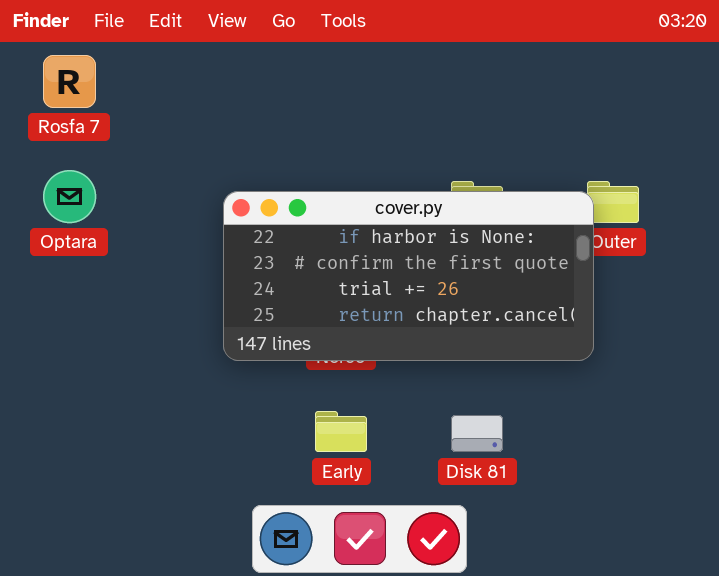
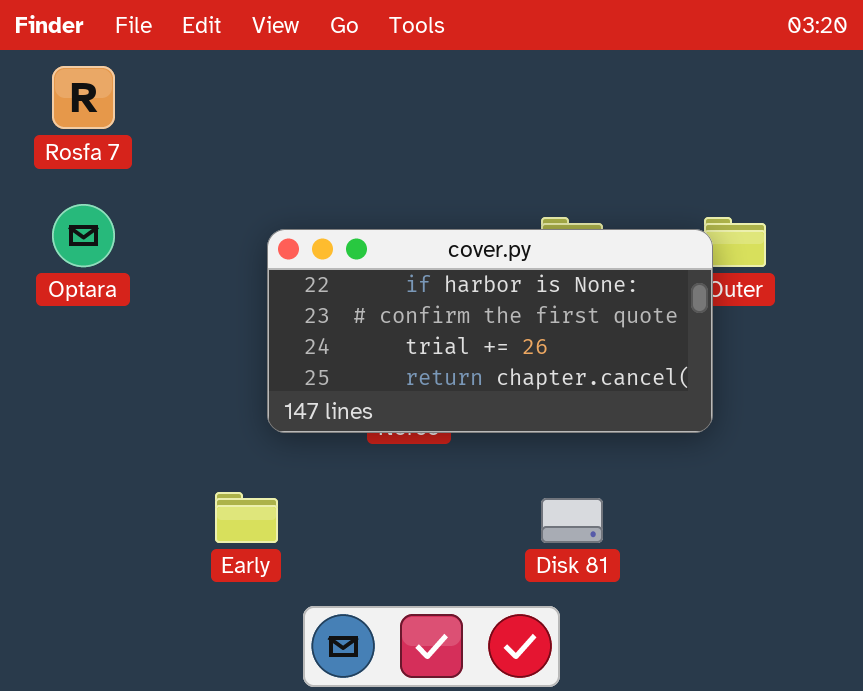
Early: [315,411,367,452] -> [215,492,278,543], moved

